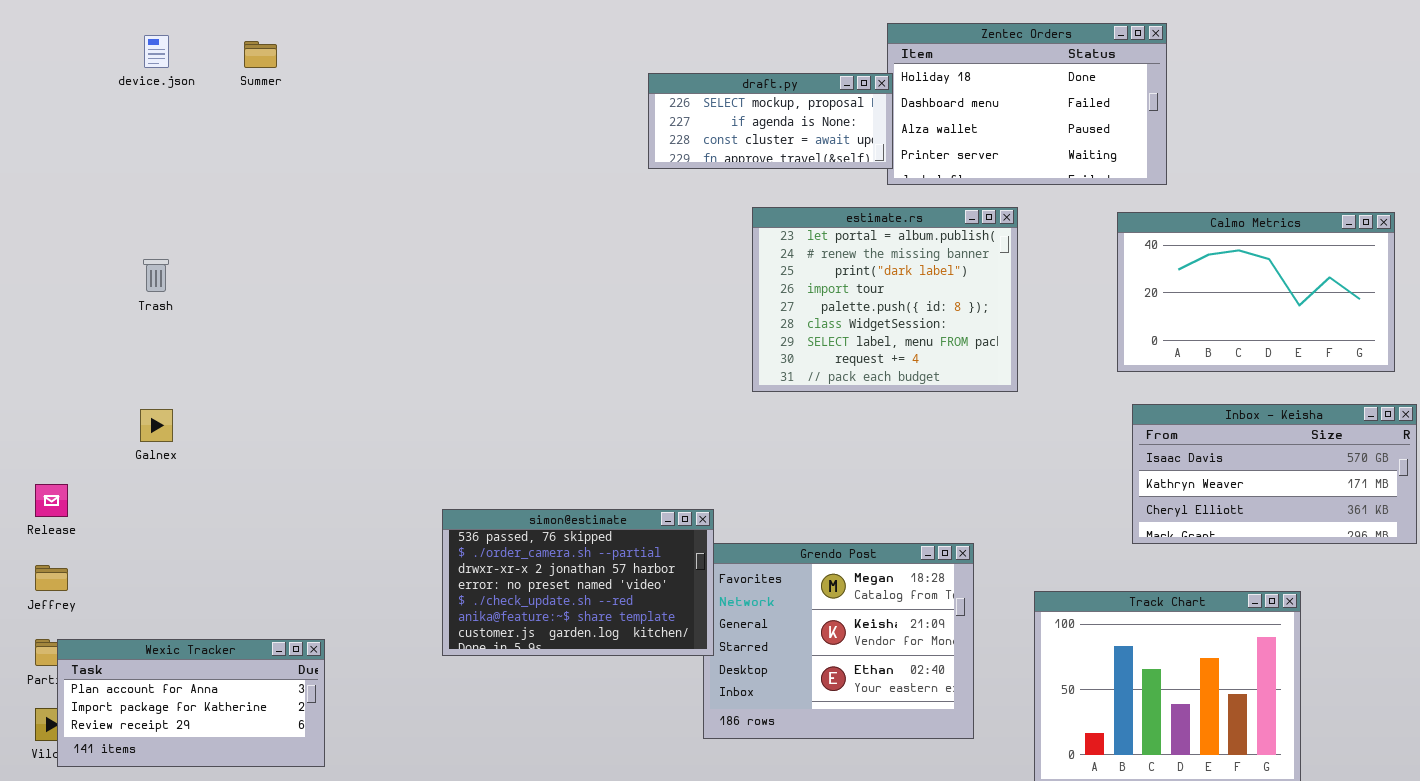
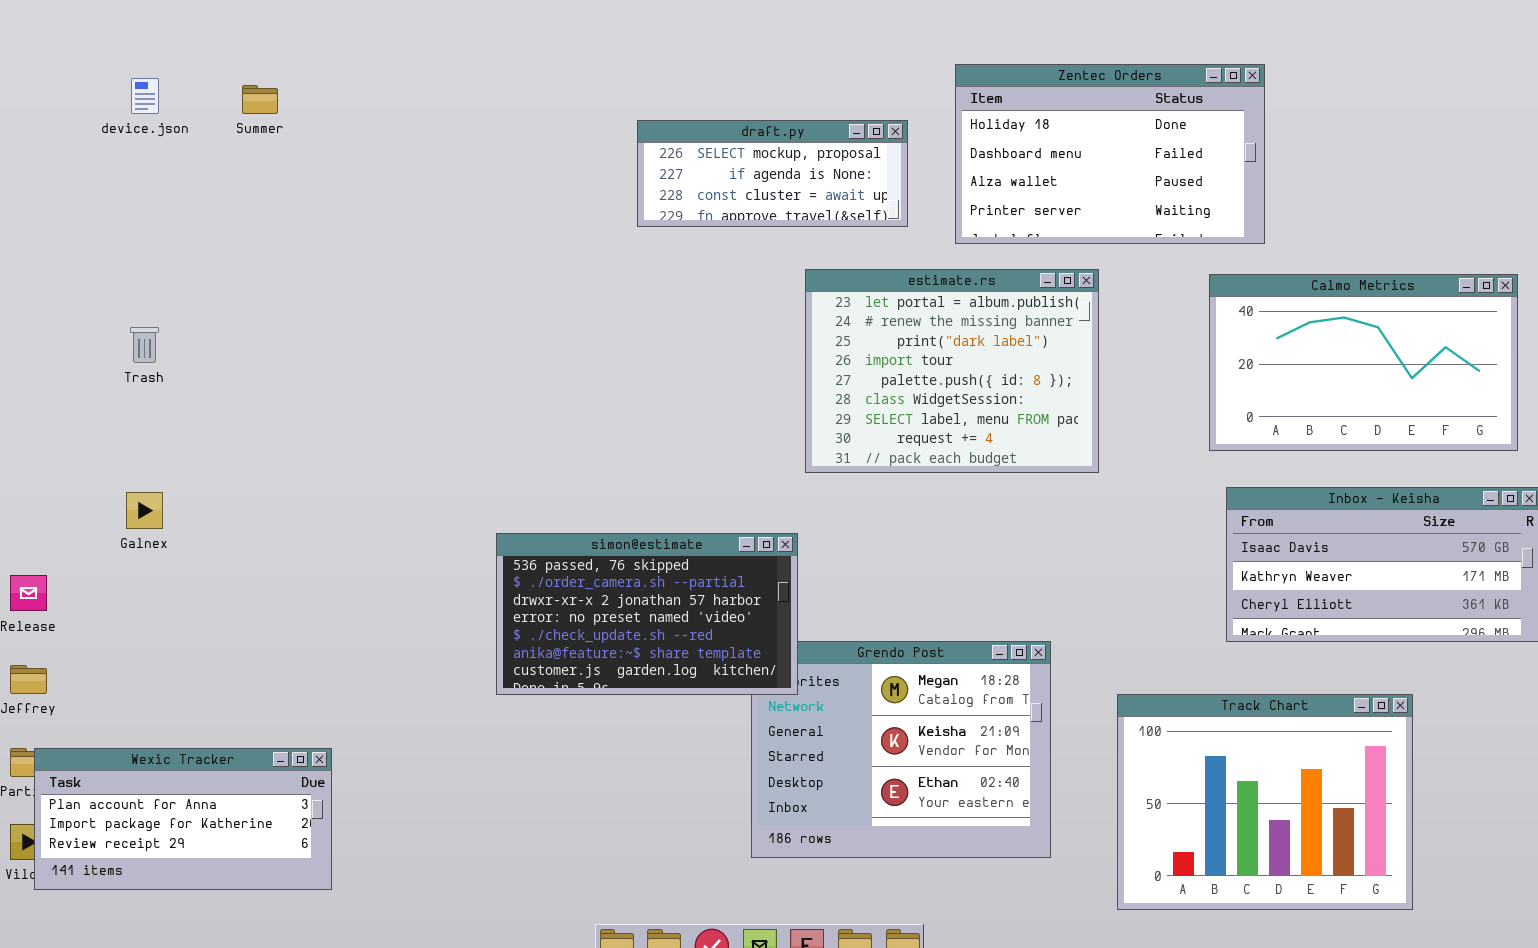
draft.py: [648,73,893,169] -> [637,120,908,227], moved
simon@estimate: [442,509,714,656] -> [496,533,798,695], moved

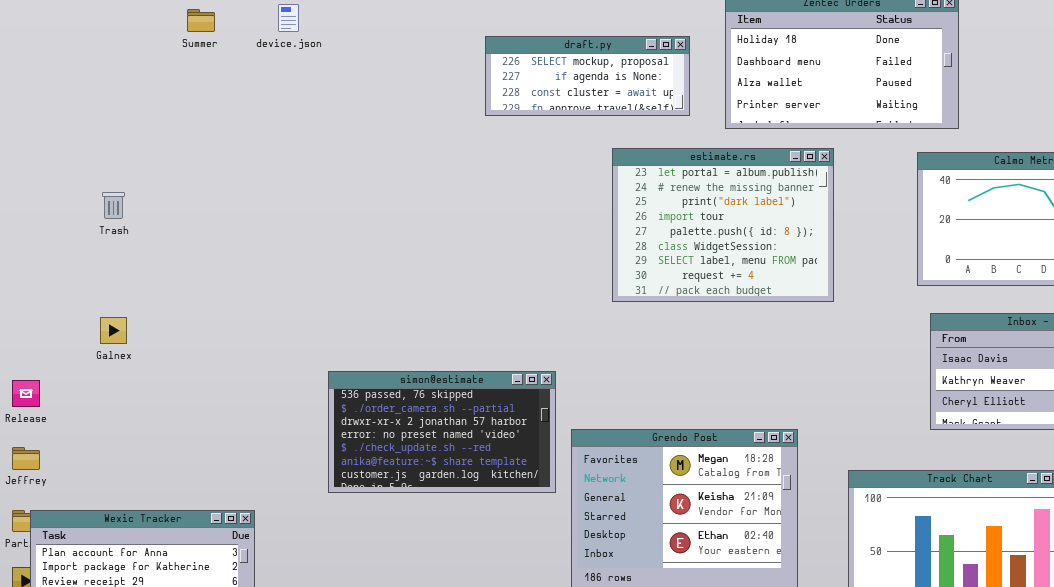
device.json: [131,78,159,114] -> [278,4,299,32], moved
simon@estimate: [496,533,798,695] -> [328,371,556,493], moved

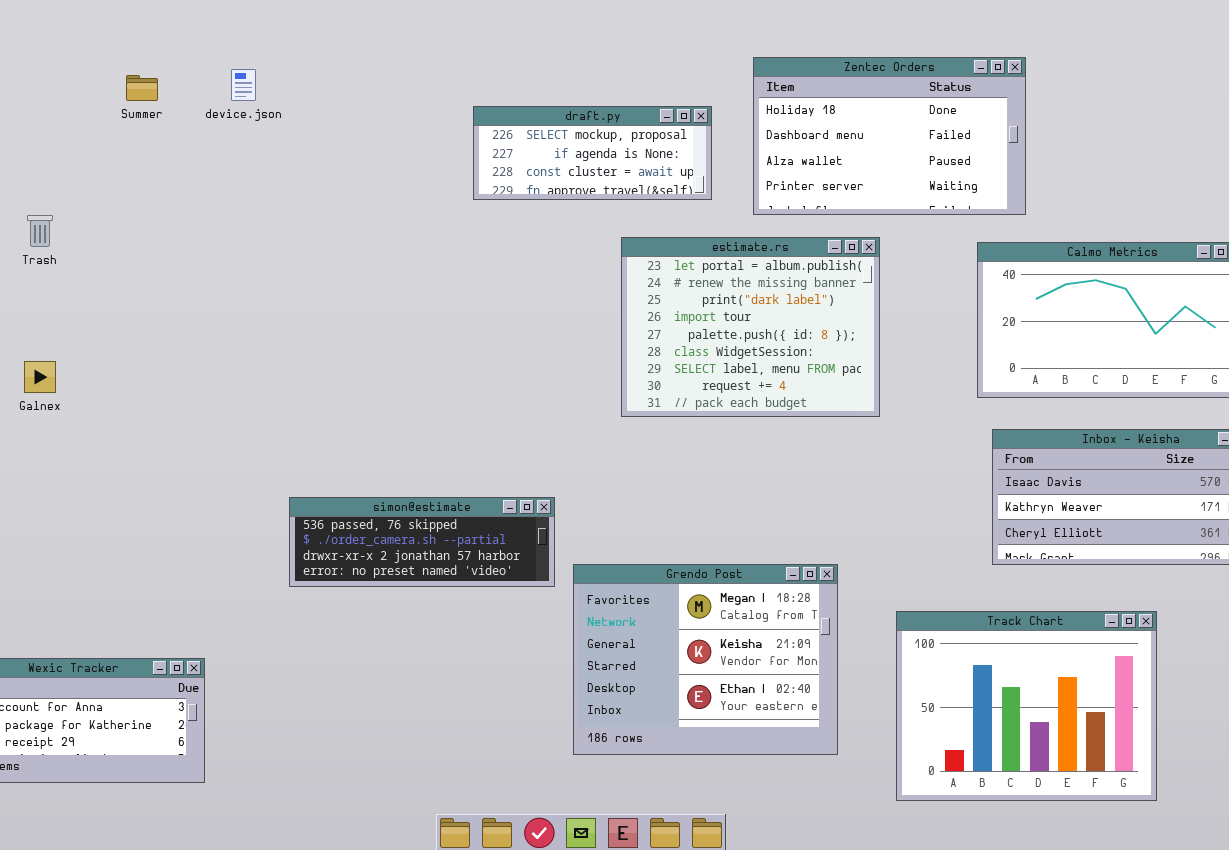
Trash: [102,192,125,219] -> [27,215,53,247], moved
Galnex: [100,317,127,344] -> [24,361,56,393], moved
simon@estimate: [328,371,556,493] -> [289,497,555,587], resized

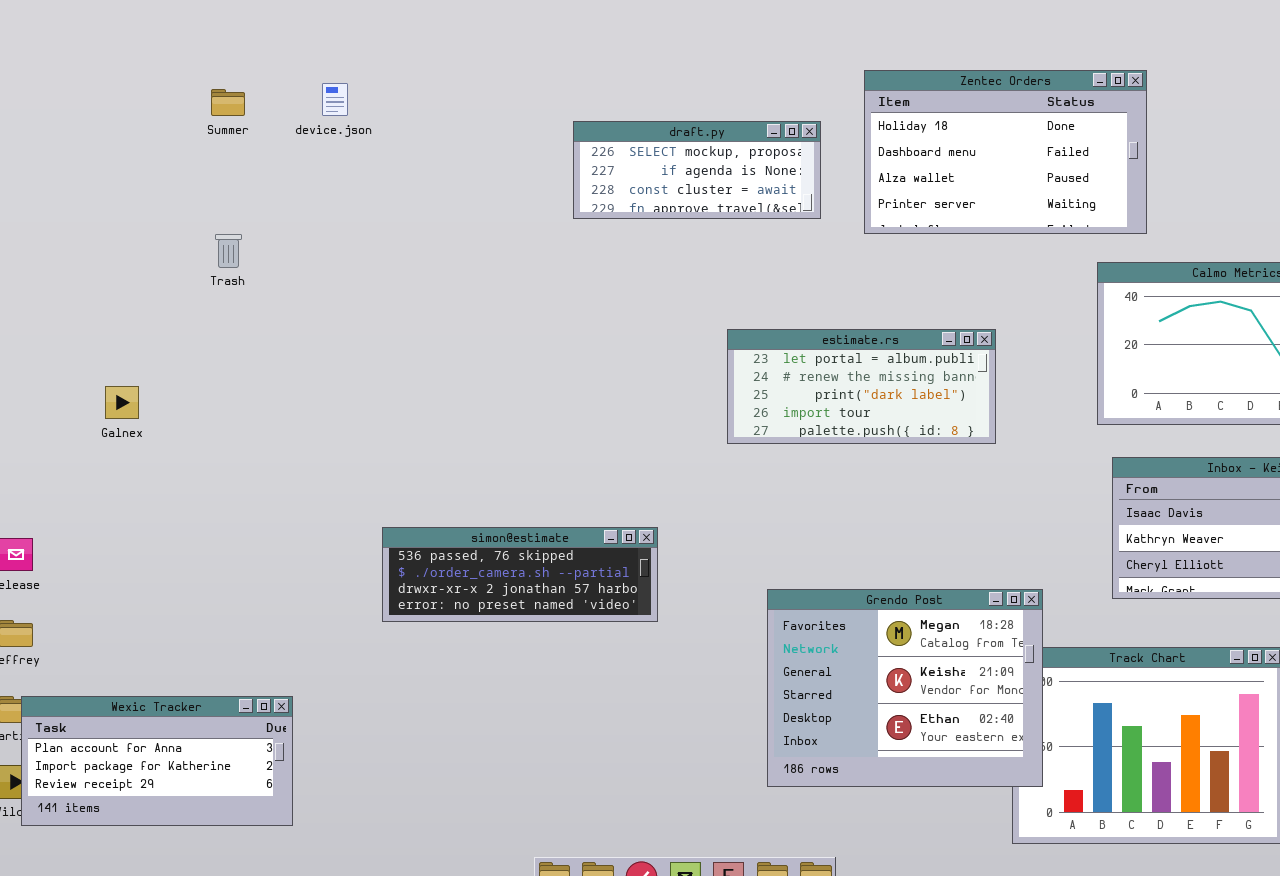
Trash: [27,215,53,247] -> [215,234,242,268], moved
estimate.rs: [621,237,880,417] -> [727,329,996,444], resized
Grendo Post: [573,564,838,755] -> [767,589,1043,787], moved

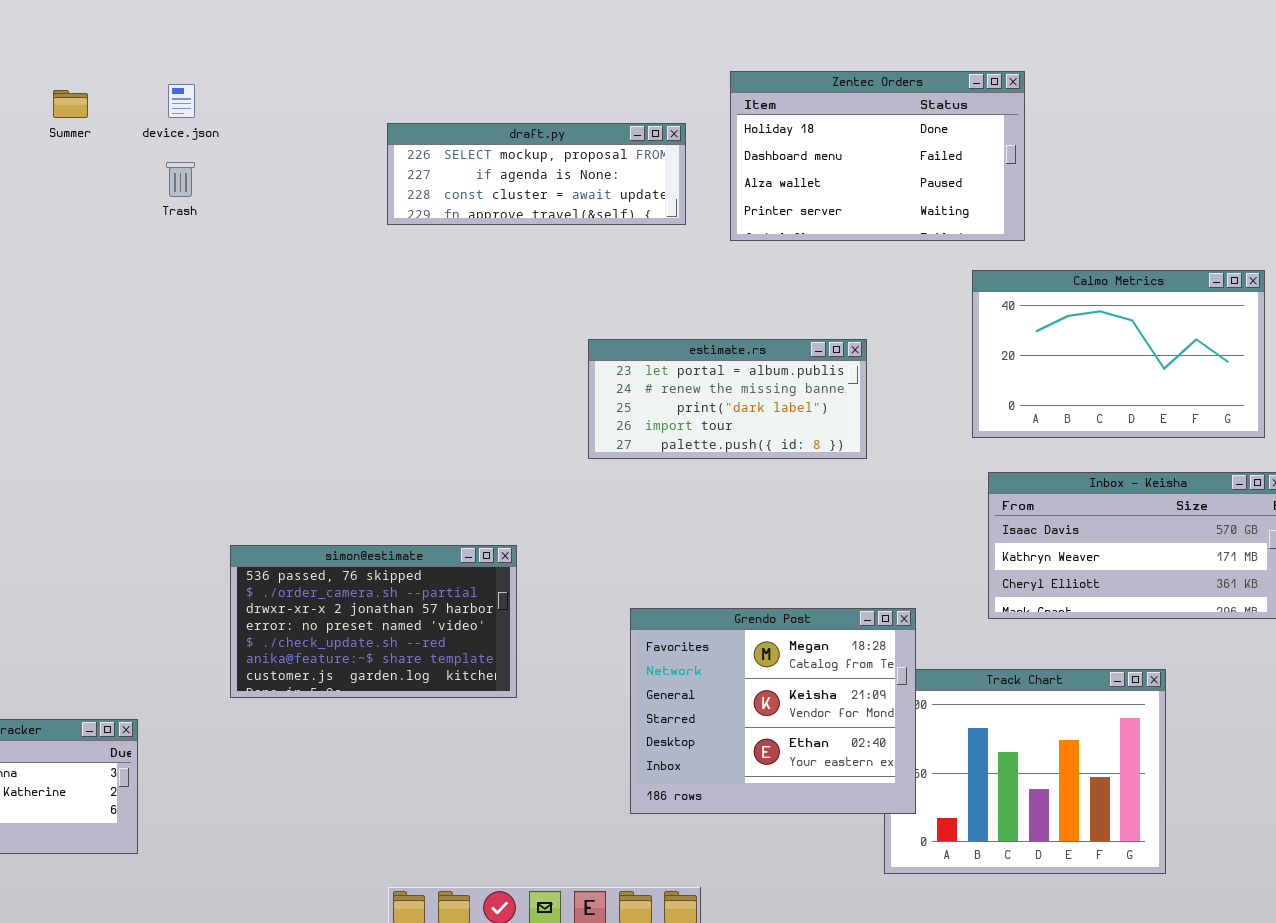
draft.py: [573,121,821,219] -> [387,123,686,225], resized
Trash: [215,234,242,268] -> [166,162,195,197], moved
simon@estimate: [382,527,658,622] -> [230,545,517,698], resized

